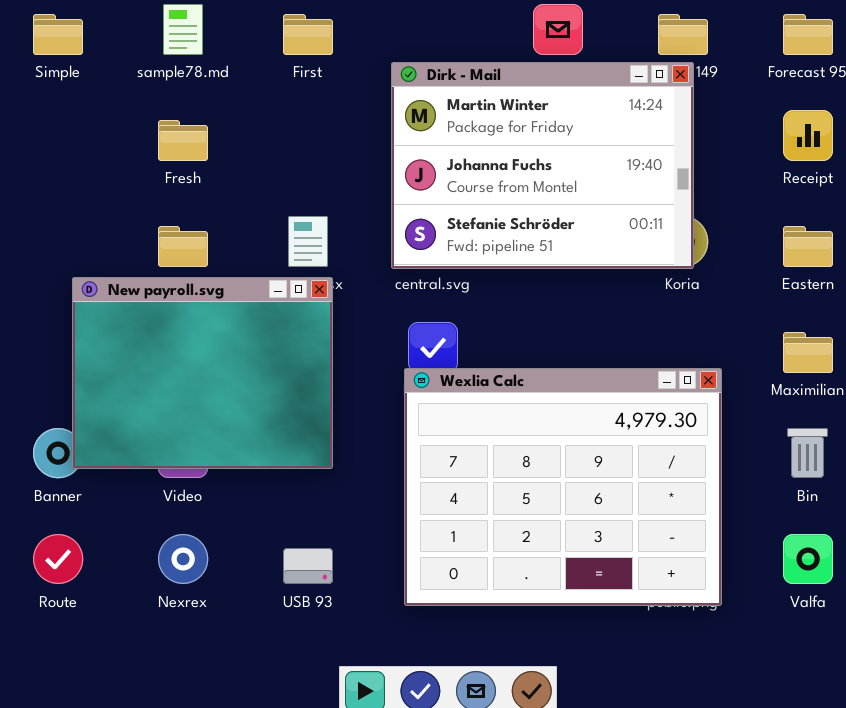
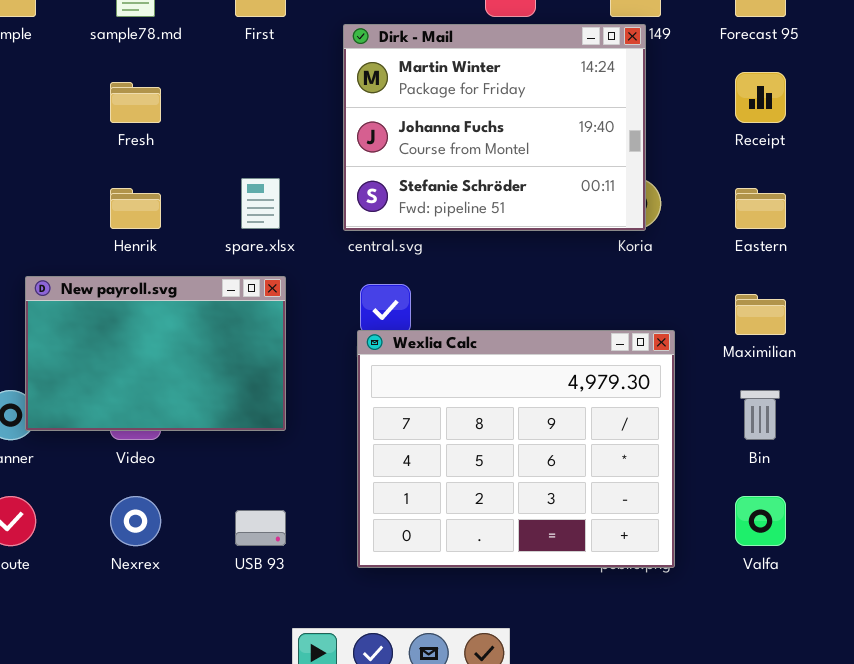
New payroll.svg: [72,277,333,469] -> [25,276,286,431], resized

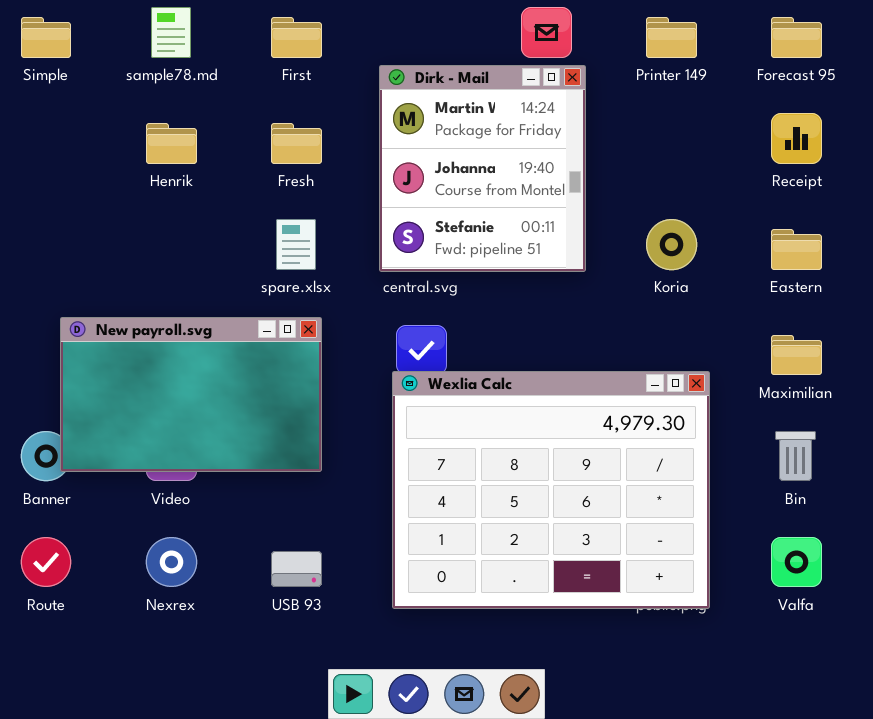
Dirk - Mail: [343,24,646,231] -> [379,65,586,272], resized
Fresh: [110,82,161,123] -> [271,123,322,164], moved
Henrik: [110,188,161,229] -> [146,123,197,164], moved

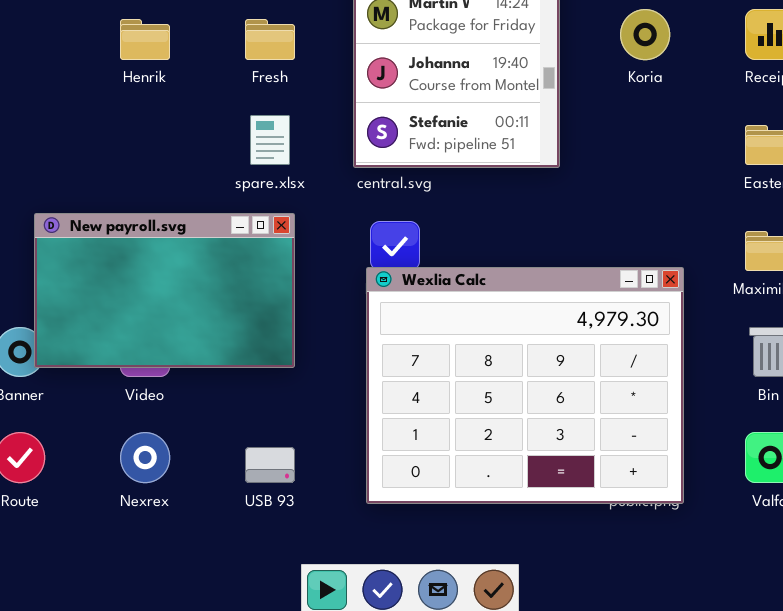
Koria: [646,219,697,270] -> [620,9,670,60], moved

